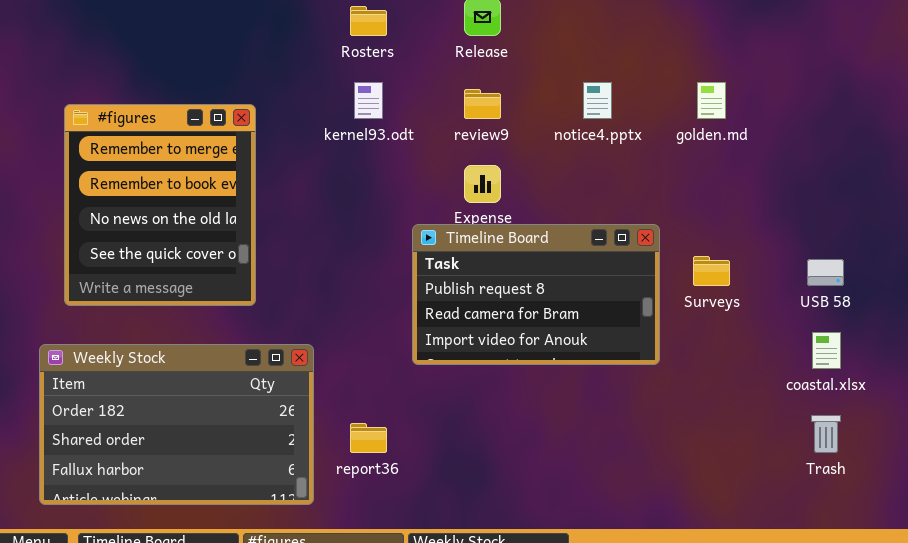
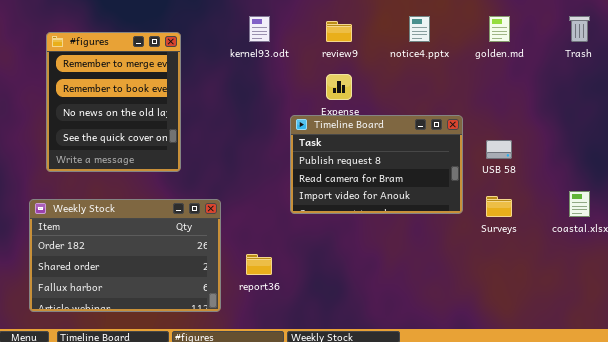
Surveys: [693,256,730,286] -> [486,196,512,217], moved
USB 58: [807,259,844,286] -> [486,140,512,159], moved
Trash: [811,415,841,453] -> [569,16,590,42], moved

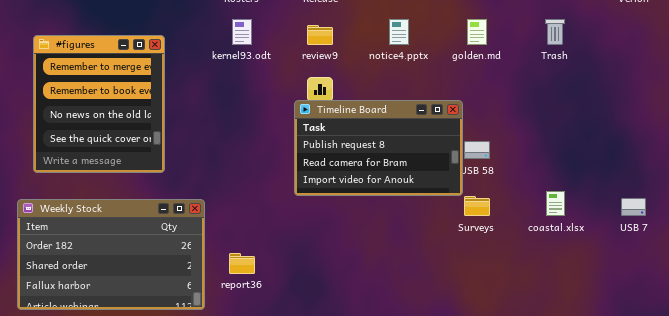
Timeline Board: [290,115,463,214] -> [294,100,463,196], moved

